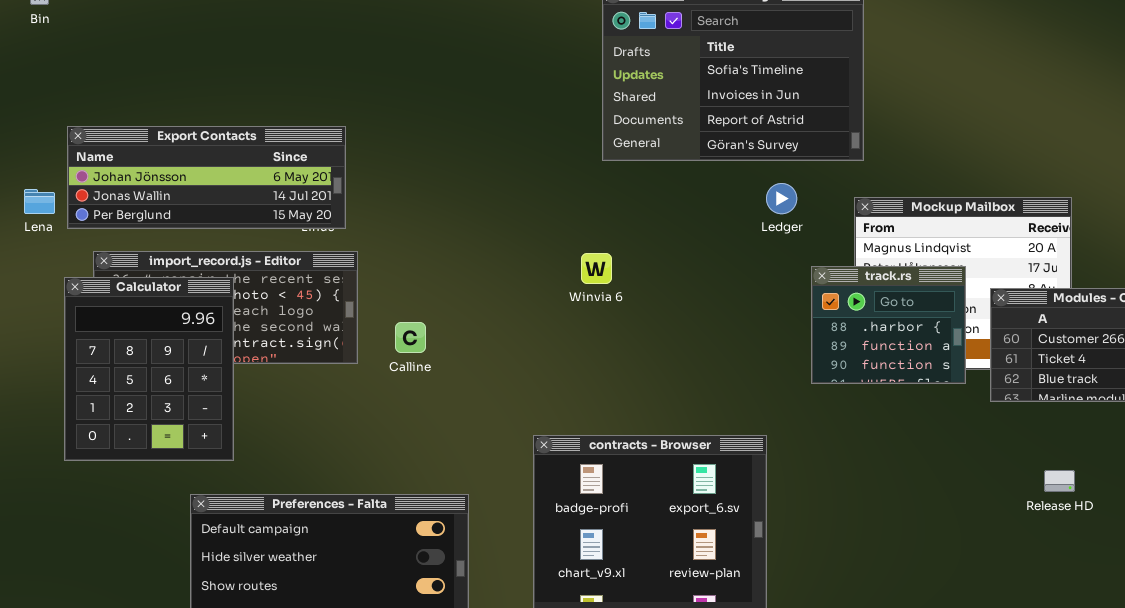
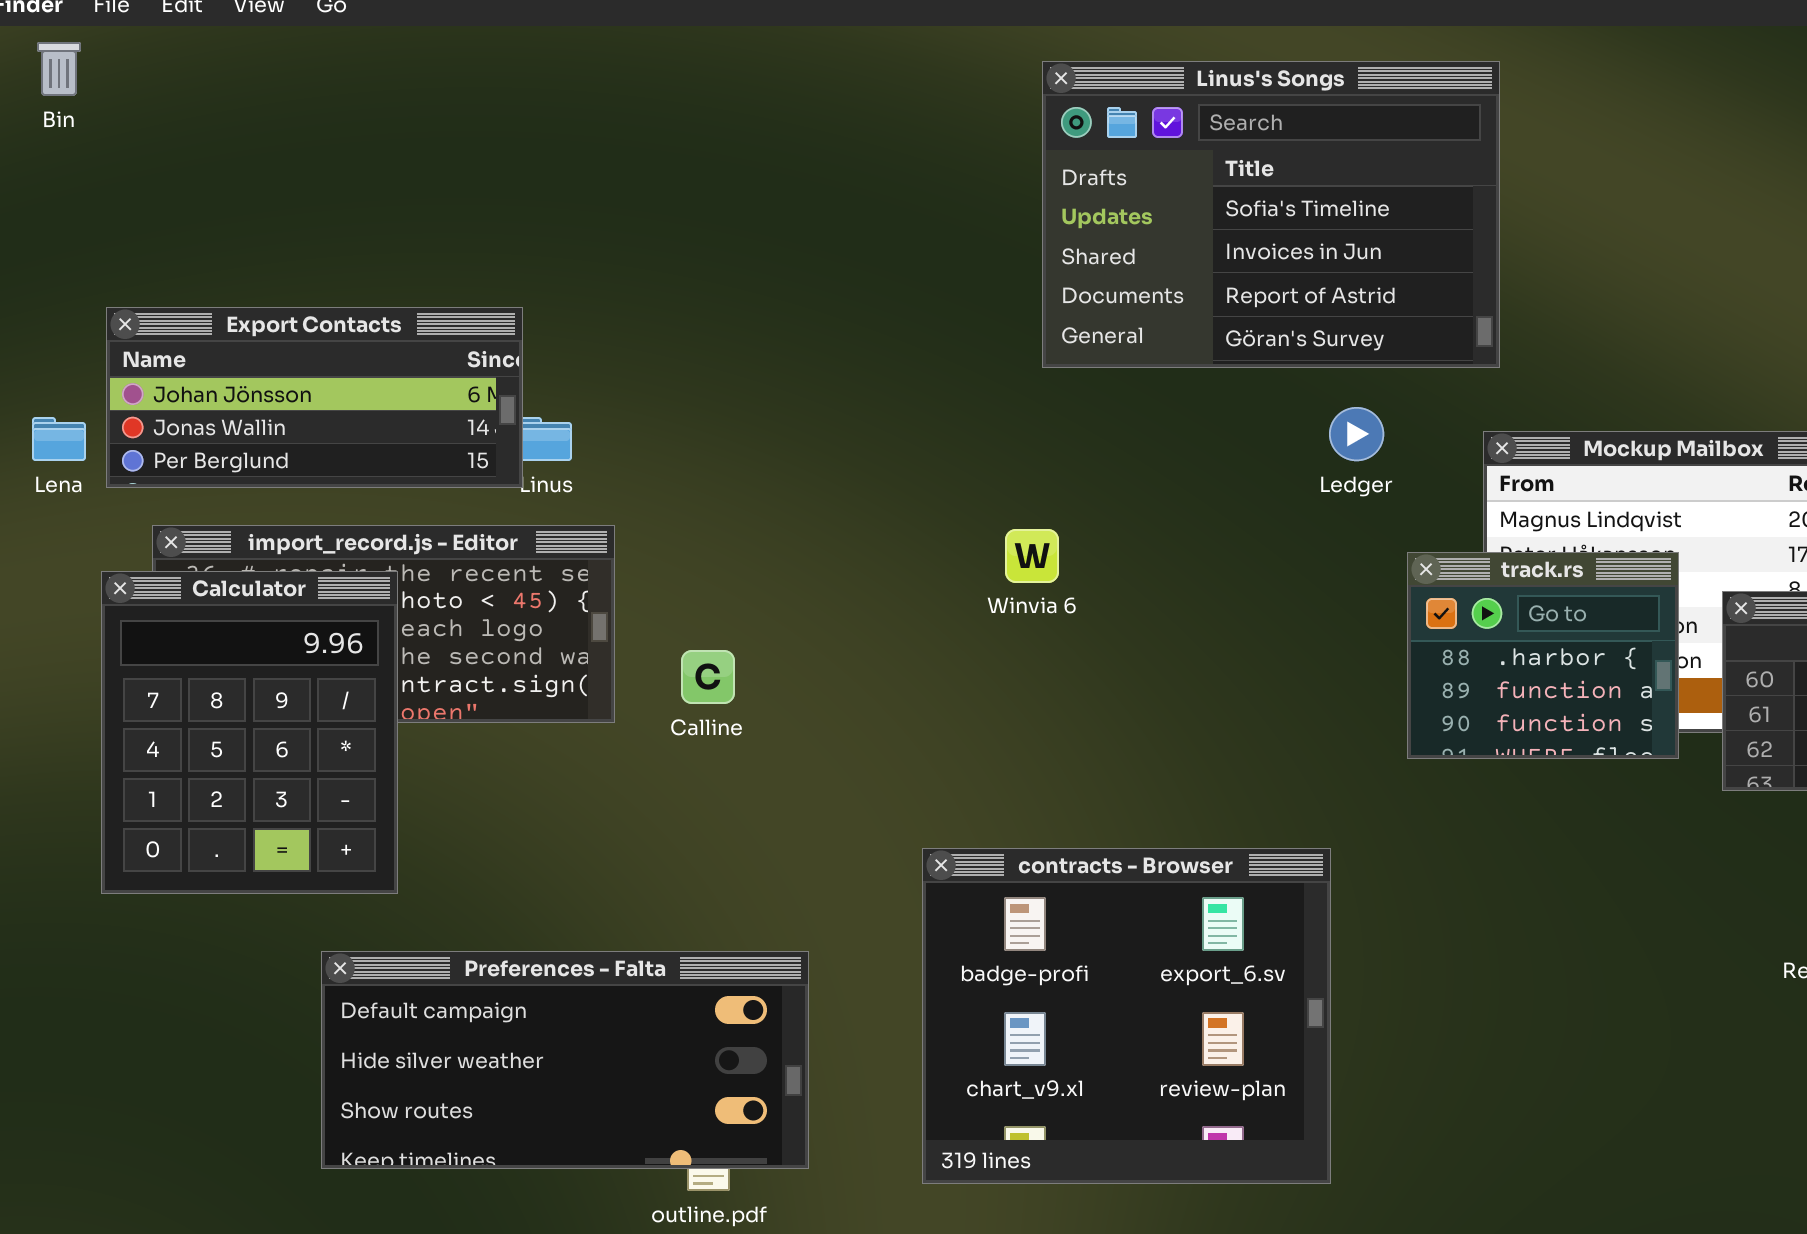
Export Contacts: [67,126,346,229] -> [106,307,523,488], resized

